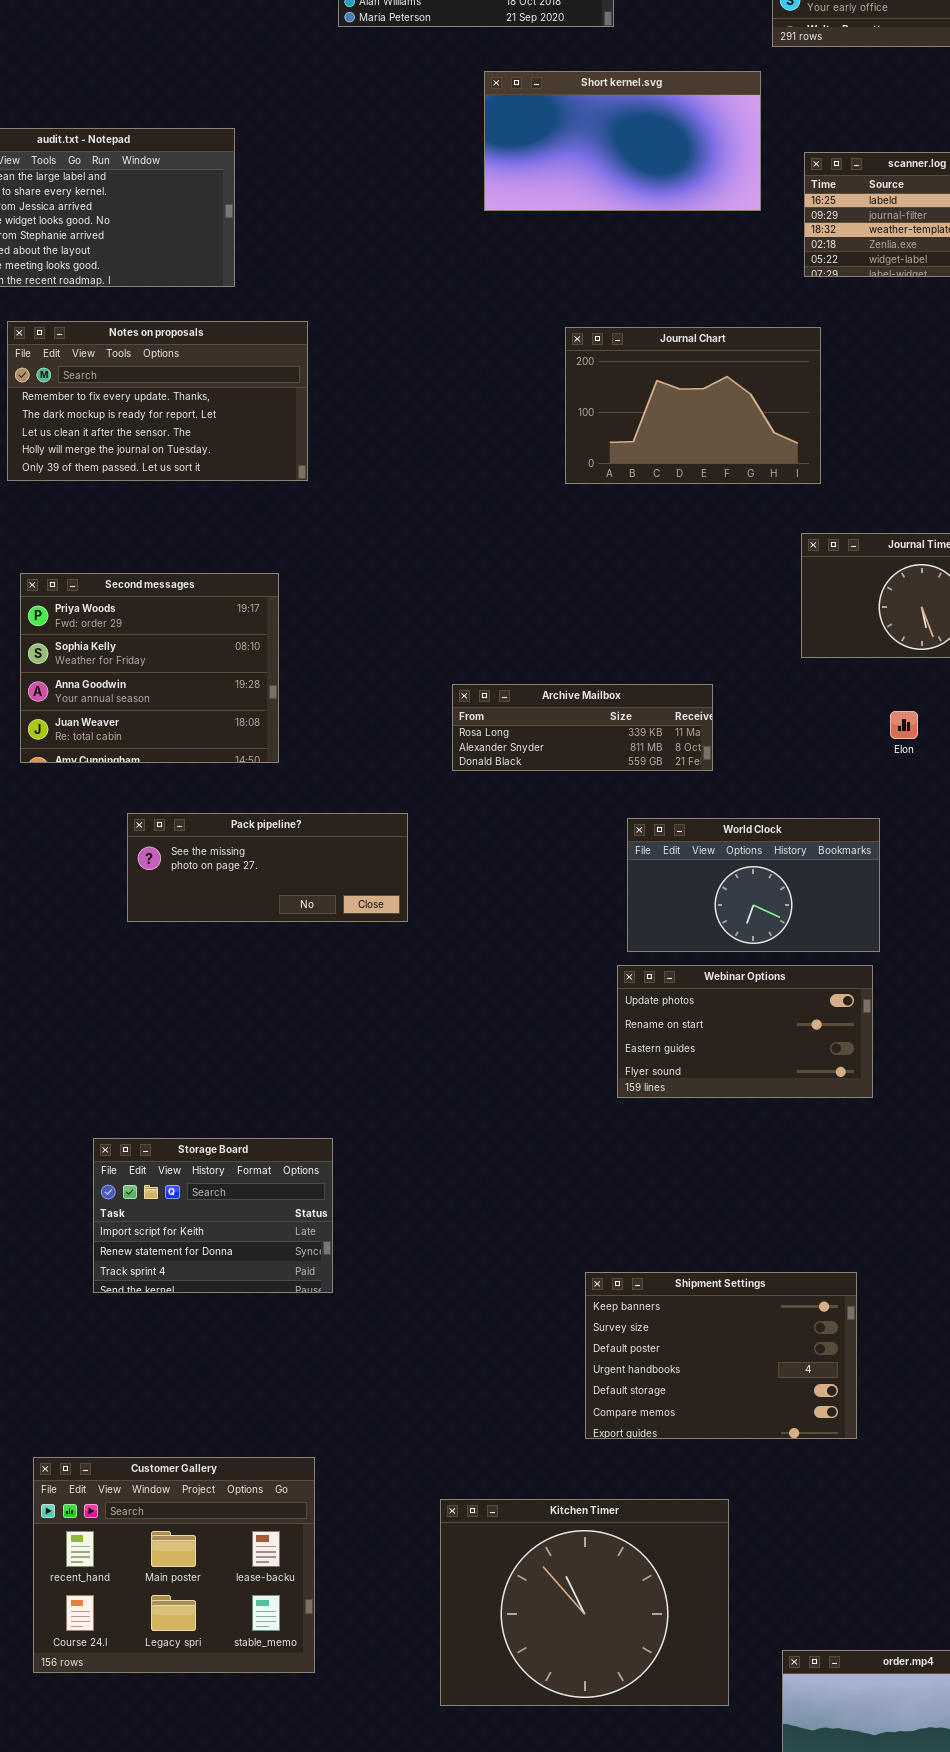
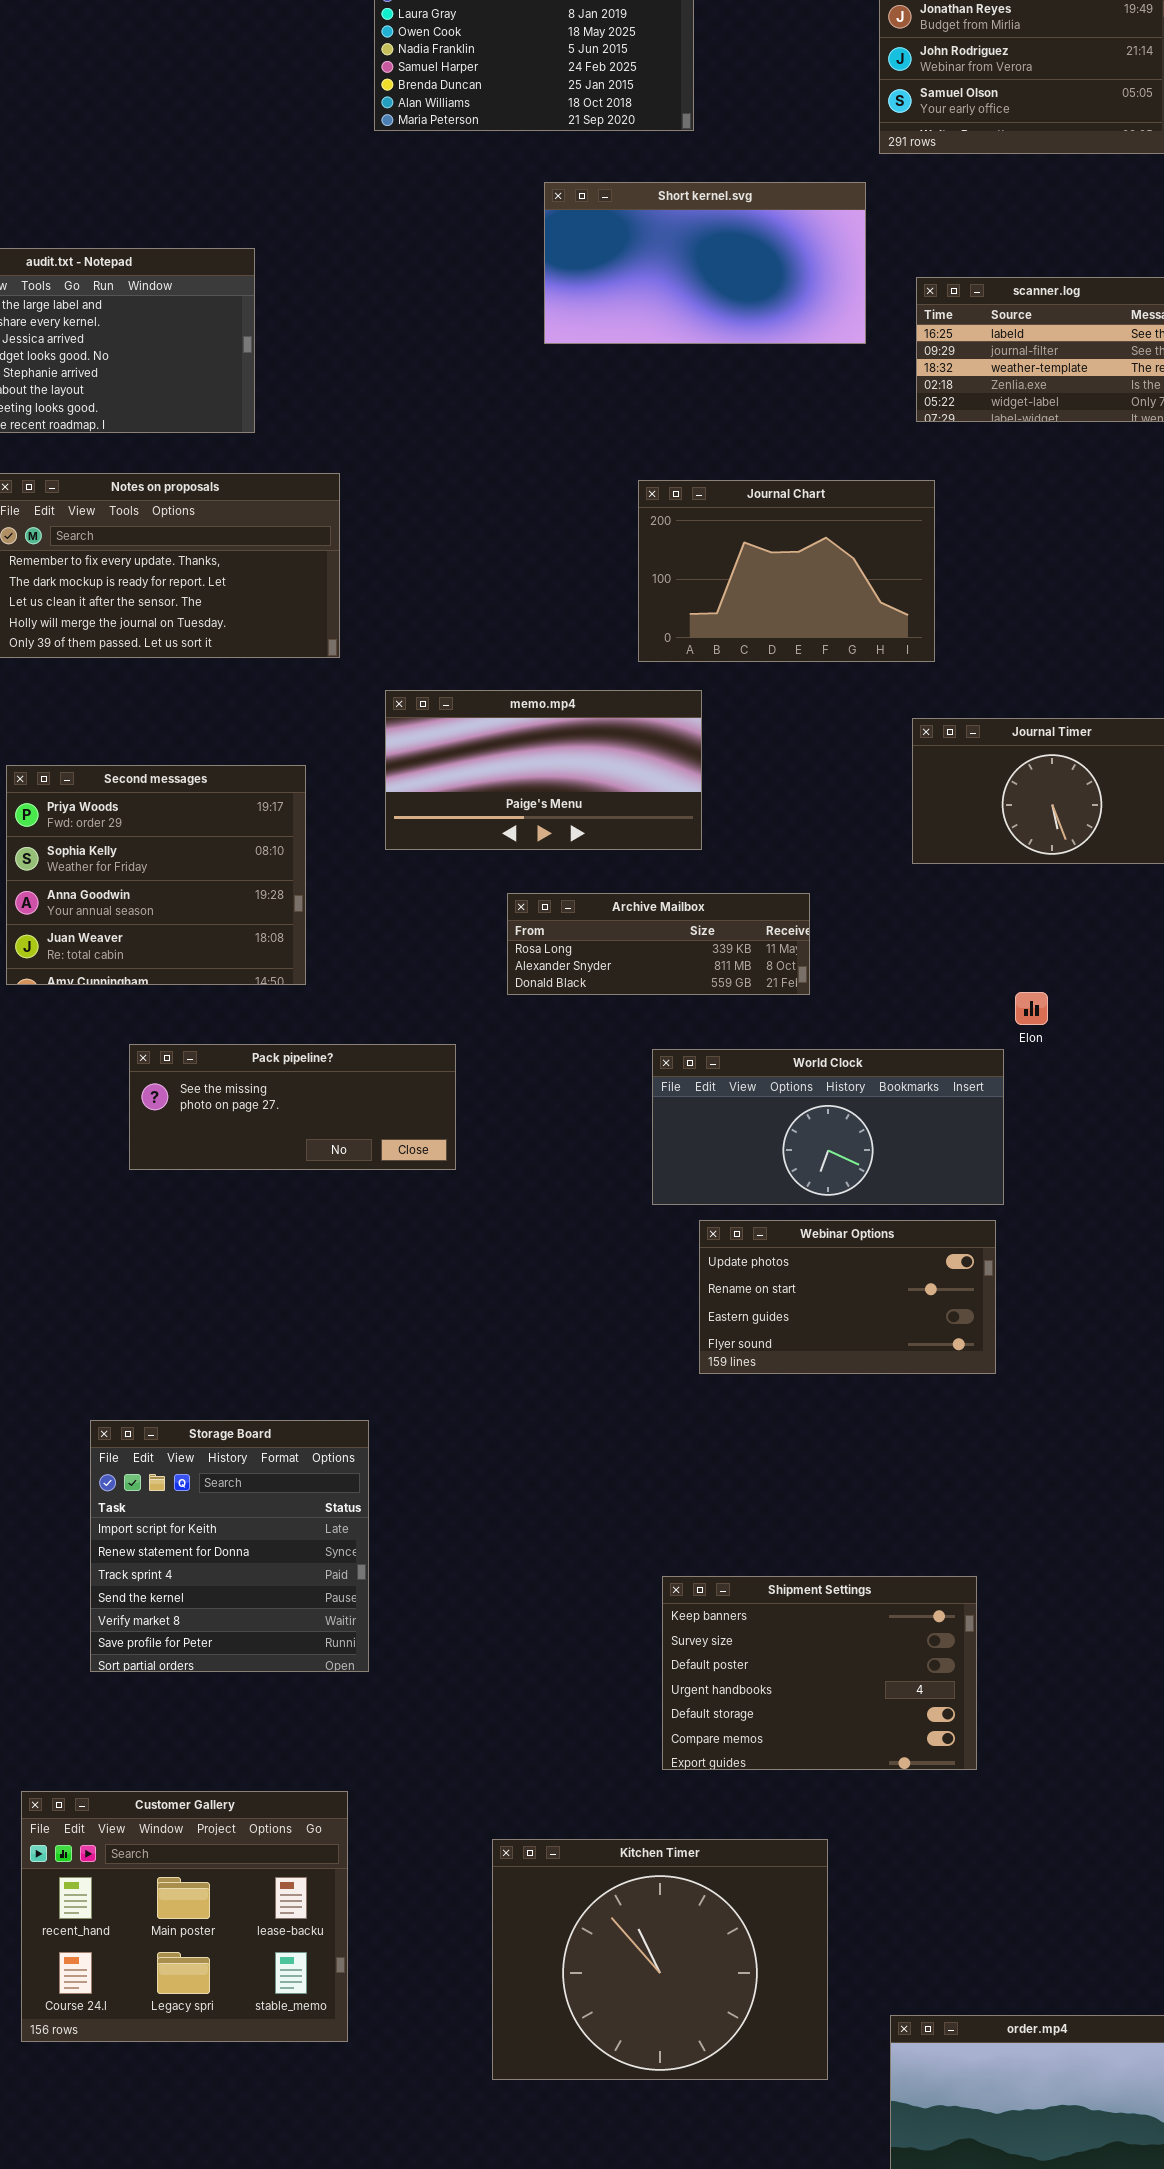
memo.mp4: none -> [385,690,702,850], opened
Elon: [890,711,918,739] -> [1015,992,1048,1025], moved
World Clock: [627,818,880,952] -> [652,1049,1004,1205], resized
Storage Board: [93,1138,333,1293] -> [90,1420,369,1672], resized

